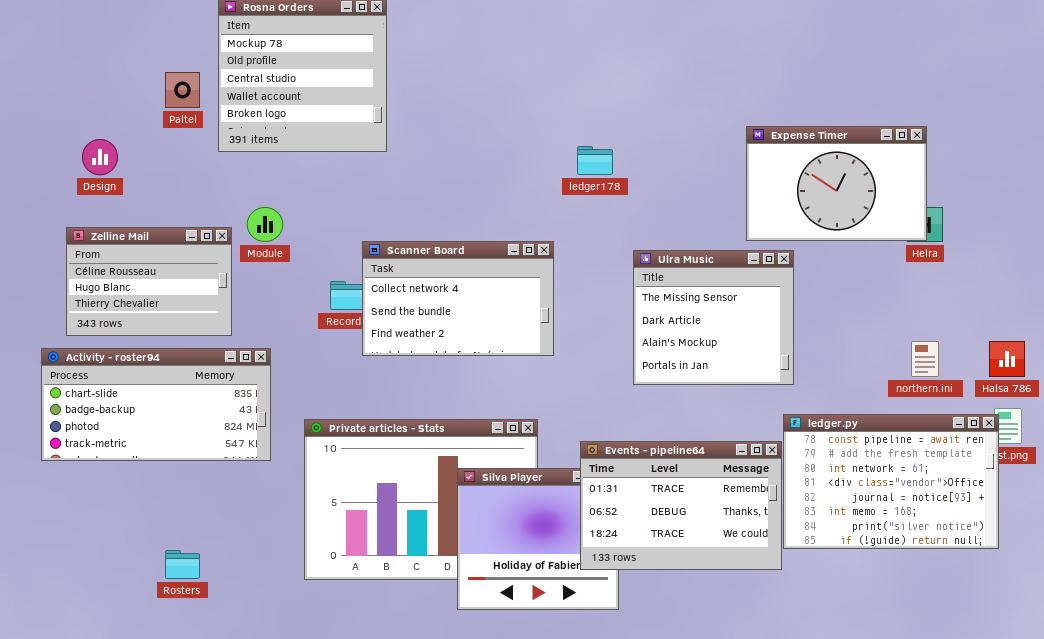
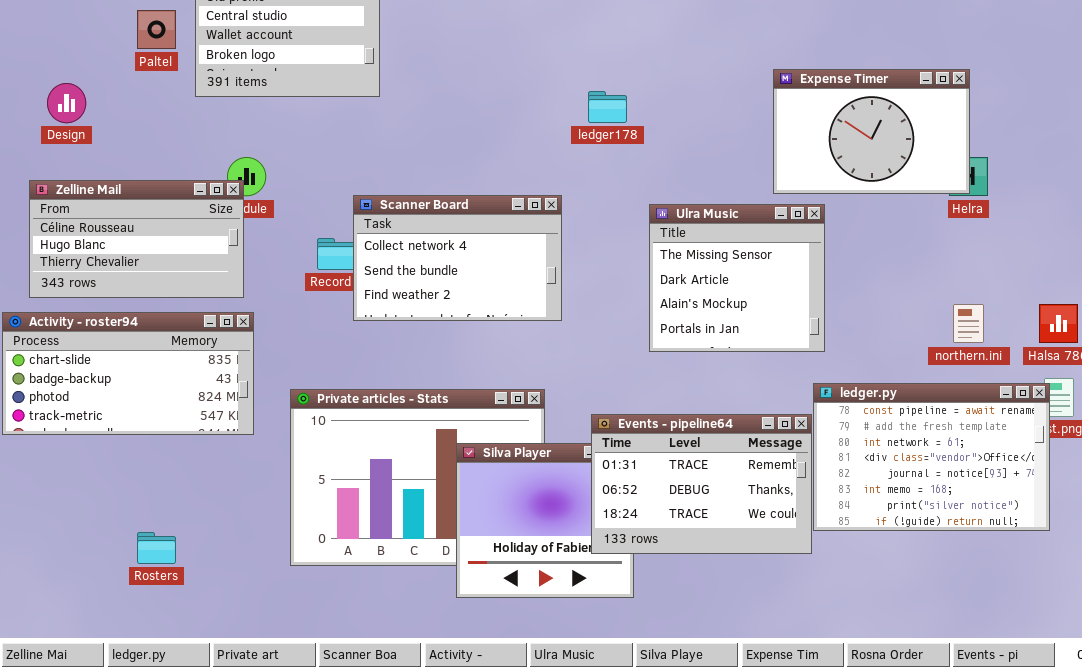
Zelline Mail: [66,227,232,336] -> [29,180,244,298], resized

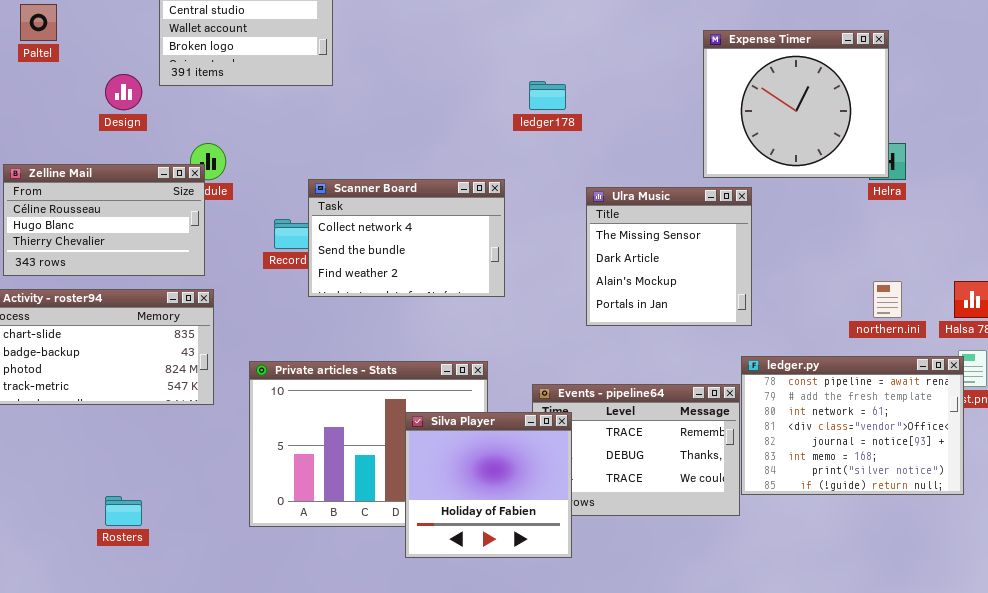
Paltel: [137,10,176,49] -> [20,4,57,41], moved
Expense Timer: [773,69,970,194] -> [703,30,889,178], resized
Design: [47,83,86,123] -> [105,74,142,110], moved
Silva Player: [456,443,634,598] -> [405,412,572,558], raised

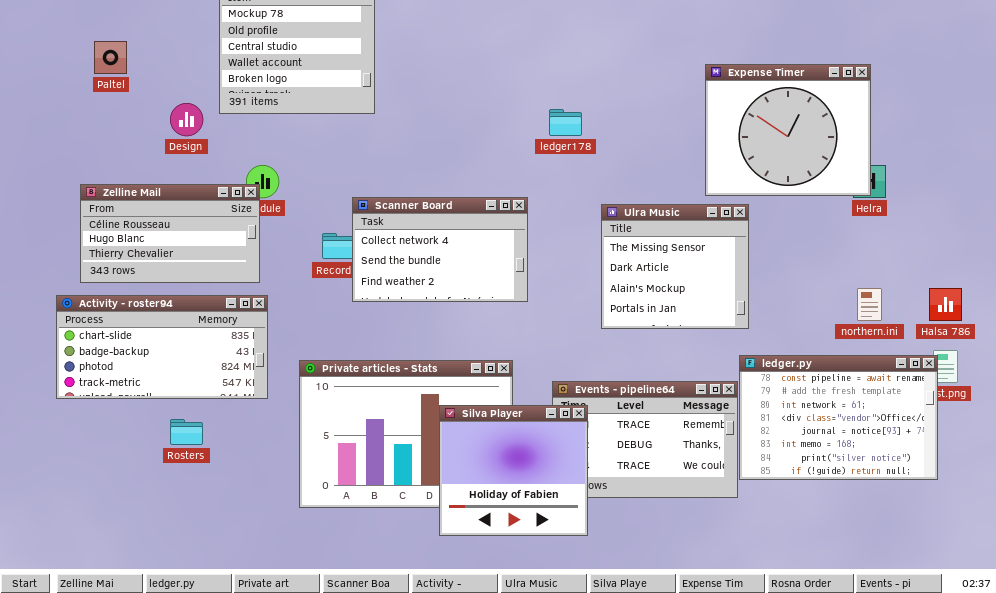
Rosters: [105,496,142,526] -> [170,419,203,445], moved

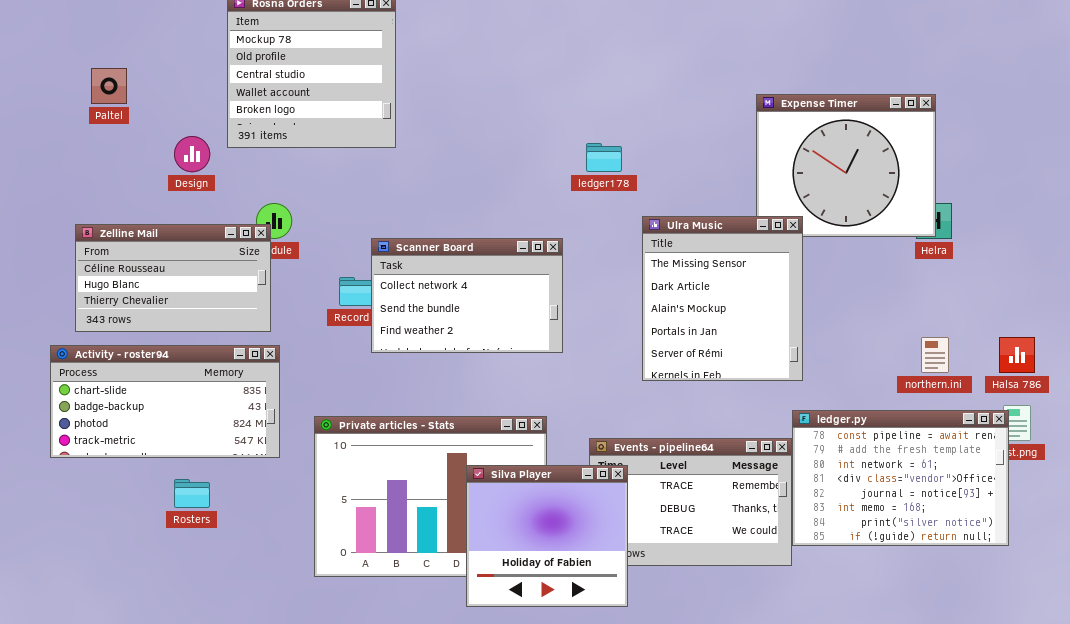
Ulra Music: [601,204,749,329] -> [642,216,803,381], resized

